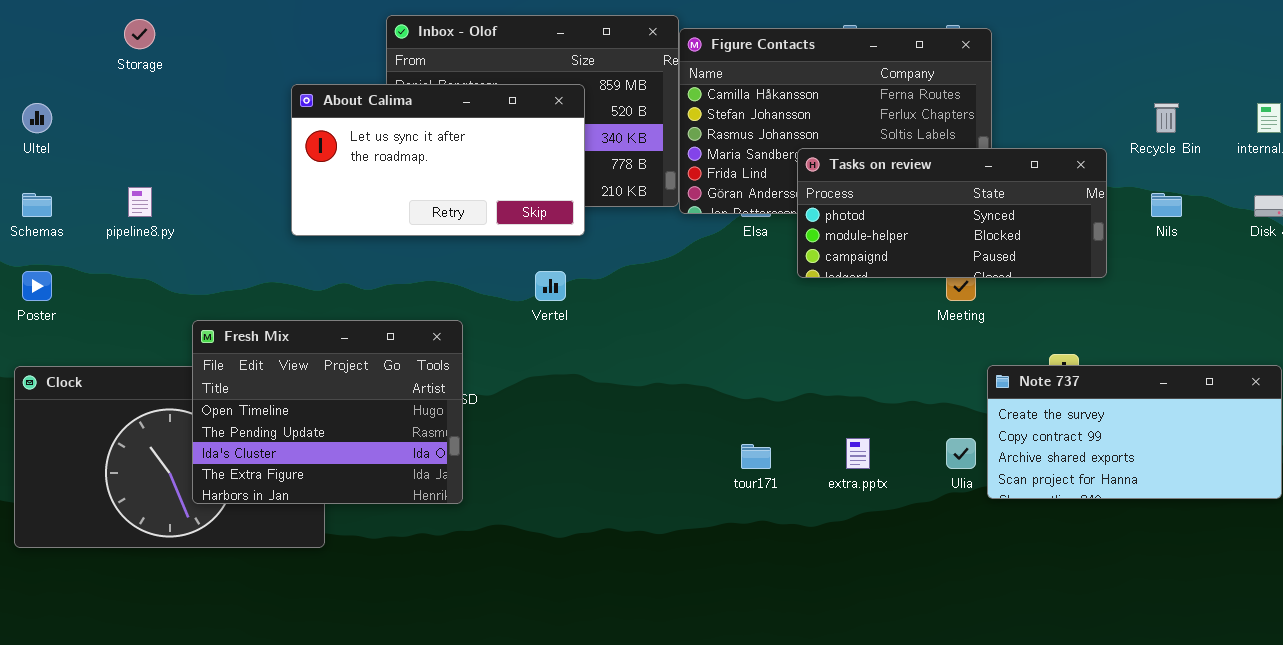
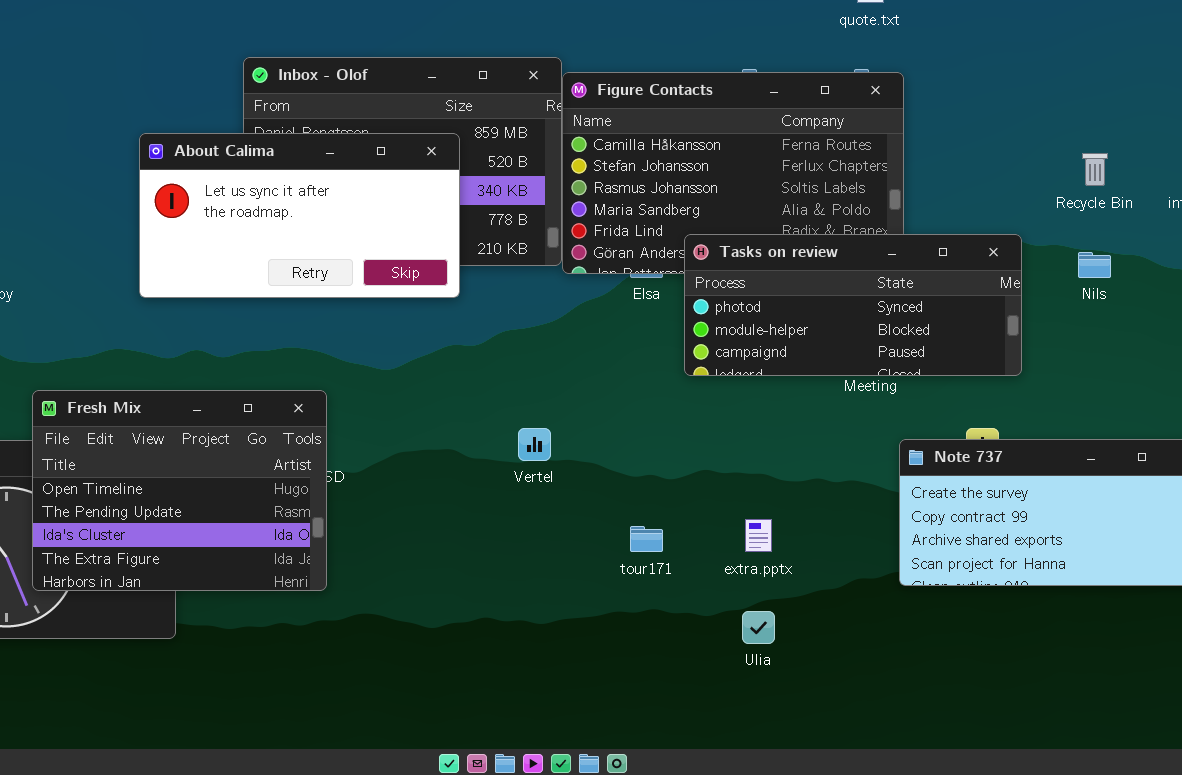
Tasks on review: [797,148,1107,278] -> [684,234,1022,376], moved
Vertel: [535,271,566,301] -> [518,428,551,461], moved
Ulia: [946,438,976,469] -> [742,611,775,644], moved

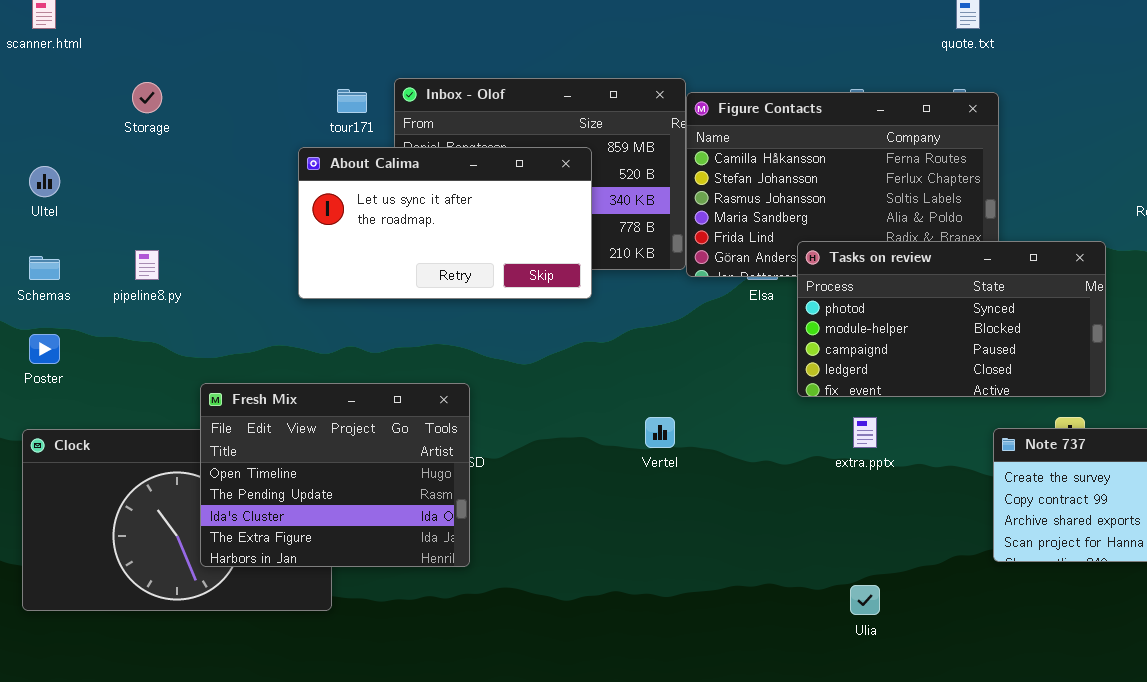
Tasks on review: [684,234,1022,376] -> [797,241,1106,397], resized
extra.pptx: [745,519,772,552] -> [853,417,877,448], moved
tour171: [630,526,663,552] -> [337,89,367,113], moved

